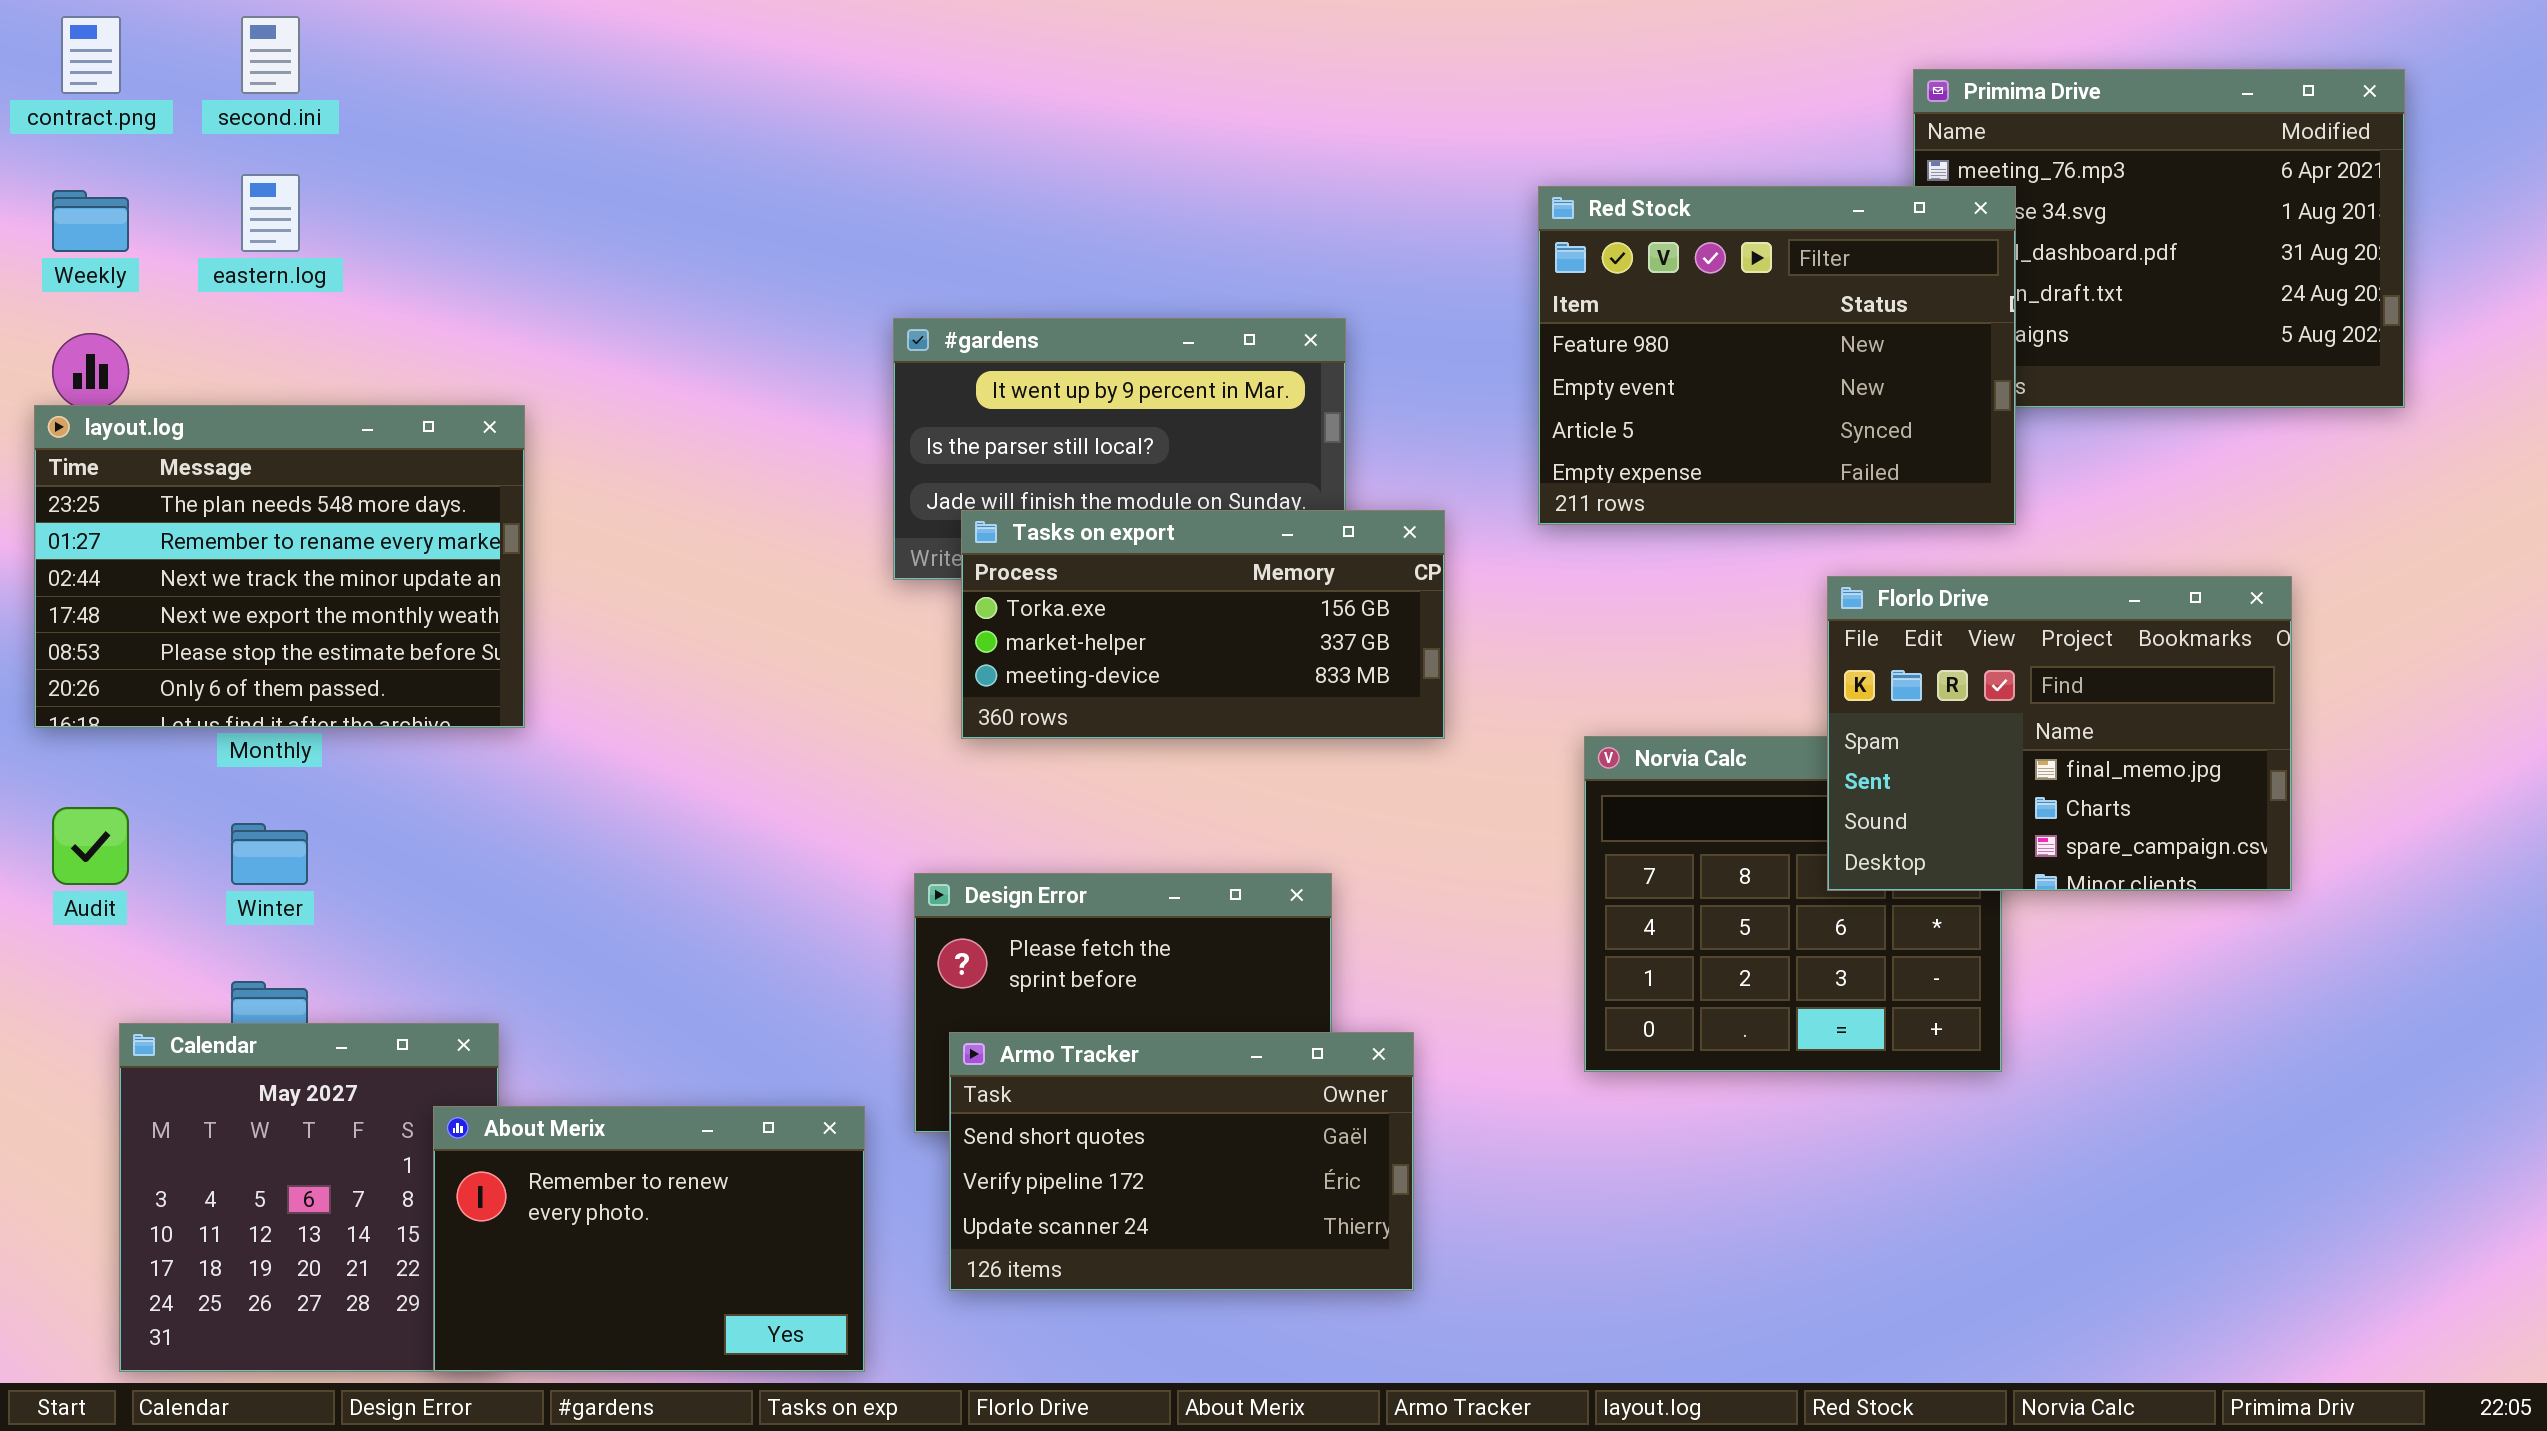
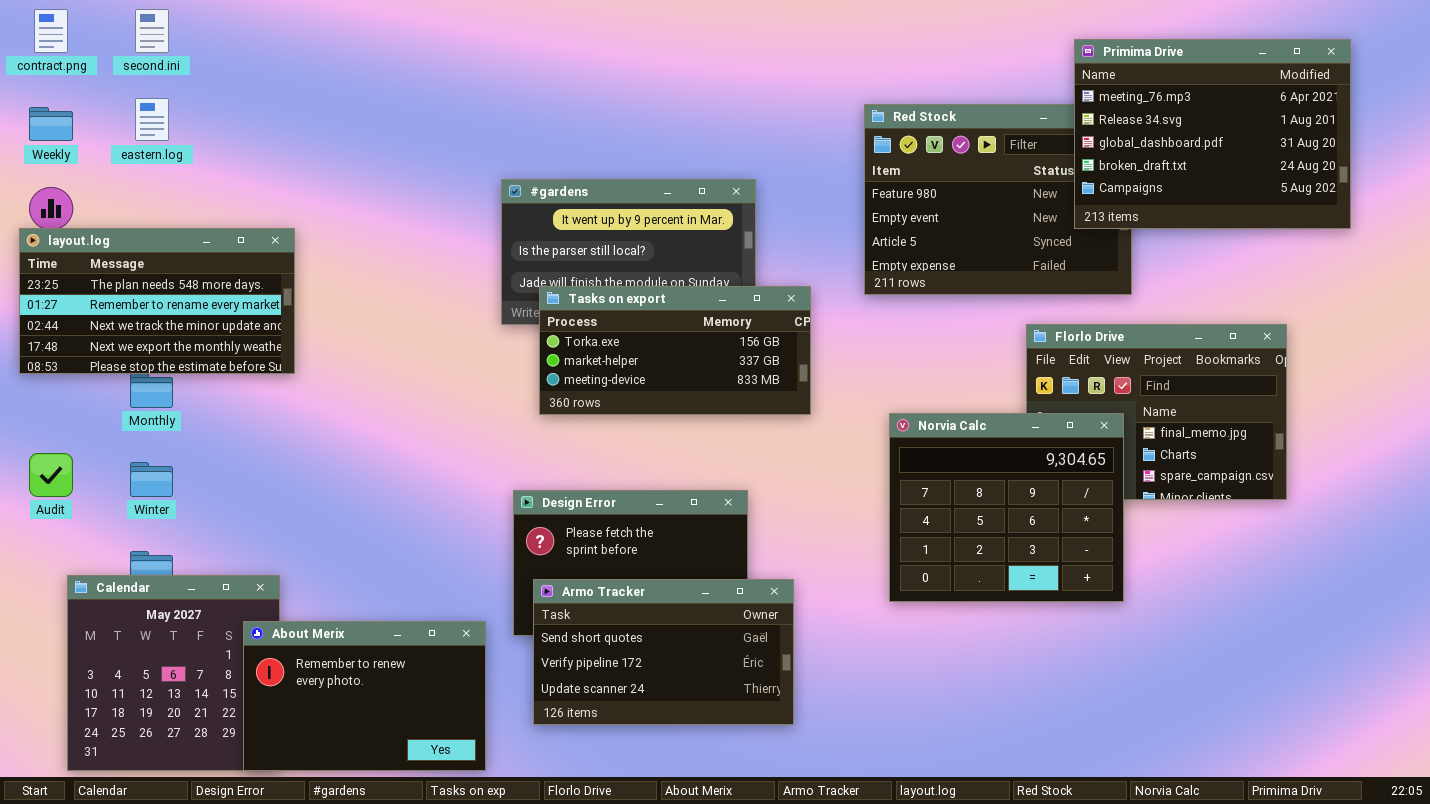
Primima Drive: [1913,69,2405,408] -> [1074,39,1351,229], raised
layout.log: [34,405,525,728] -> [19,228,295,374], resized
Norvia Calc: [1584,736,2002,1072] -> [889,413,1124,602], raised

